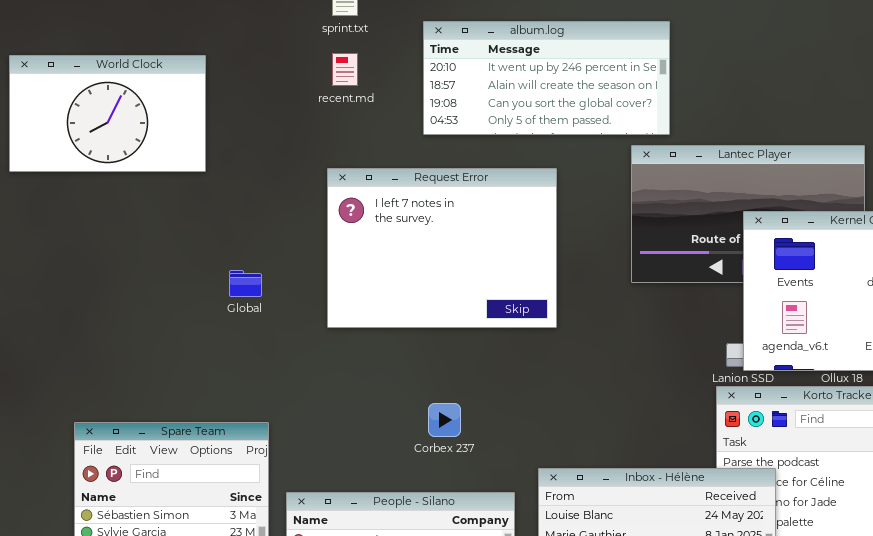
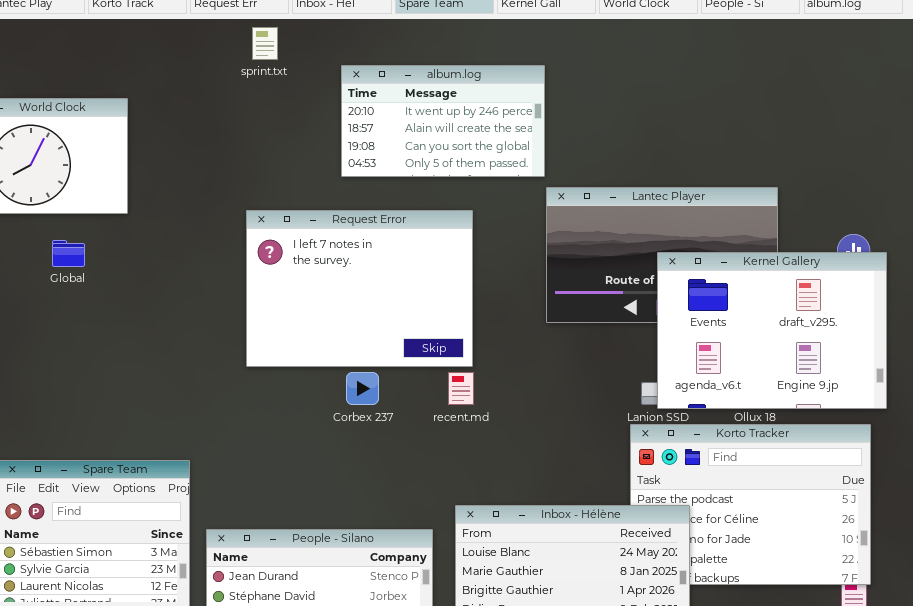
album.log: [423,21,670,135] -> [341,65,545,177], resized
recent.md: [332,53,358,86] -> [448,372,474,405], moved
Global: [229,270,262,297] -> [52,240,85,267], moved
Corbex 237: [428,403,461,437] -> [346,372,379,405], moved

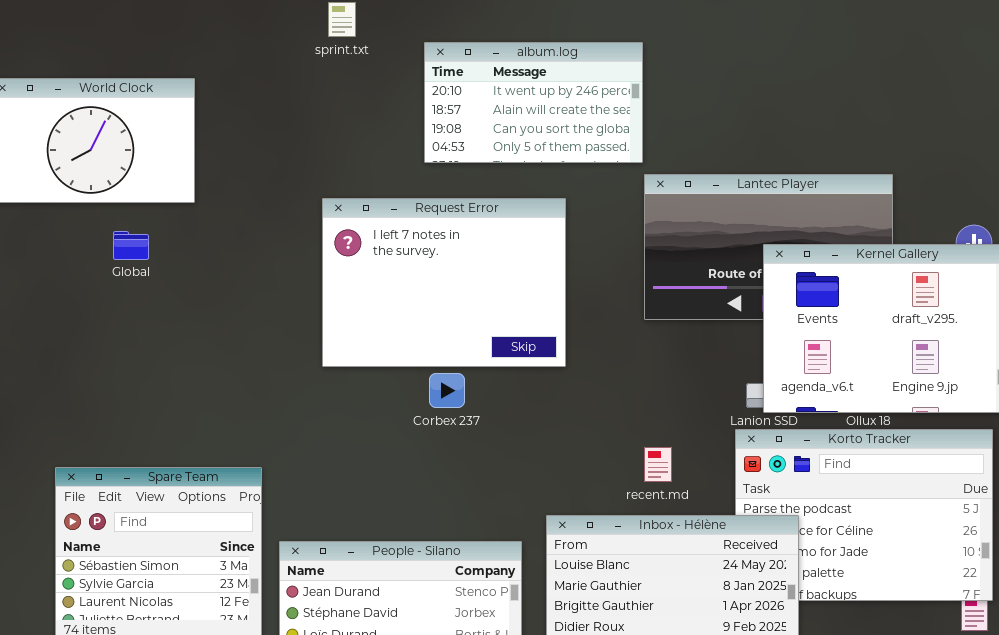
recent.md: [448,372,474,405] -> [644,447,672,482], moved

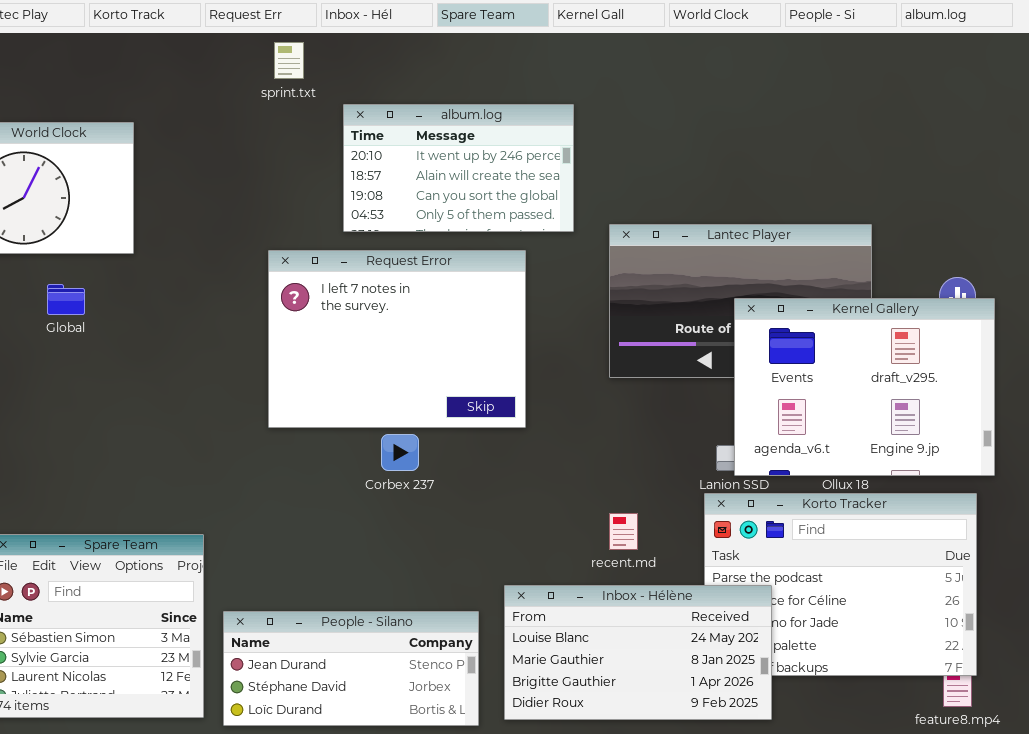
album.log: [424,42,643,163] -> [343,104,574,232], moved

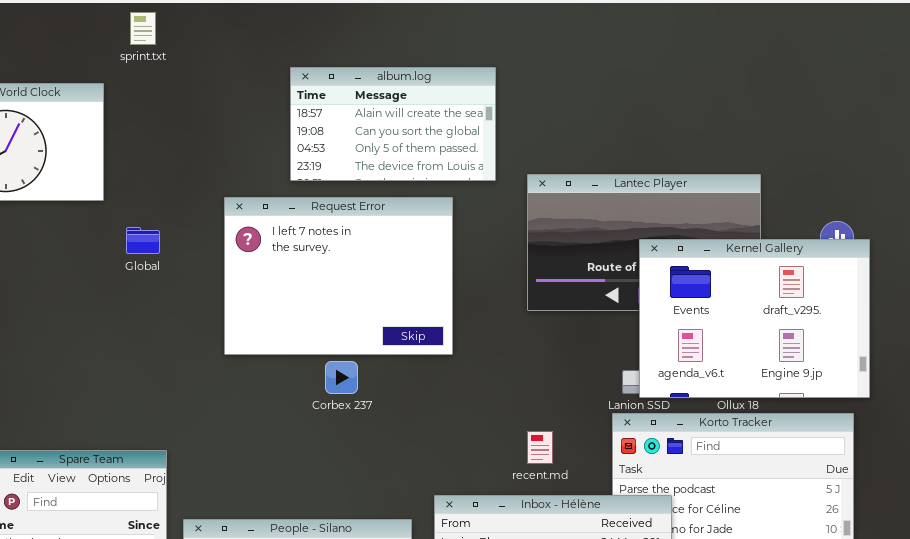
sprint.txt: [274,42,304,79] -> [130,12,156,45], moved
album.log: [343,104,574,232] -> [290,67,496,181], scrolled down 1 row
Global: [47,284,85,315] -> [126,227,160,254], moved

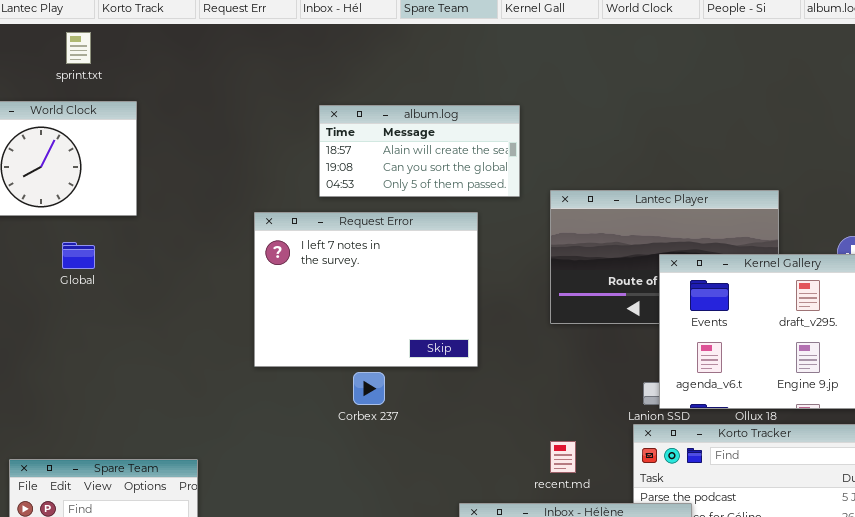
sprint.txt: [130,12,156,45] -> [66,32,91,64], moved
album.log: [290,67,496,181] -> [319,105,520,197], resized
Global: [126,227,160,254] -> [62,242,95,269], moved

